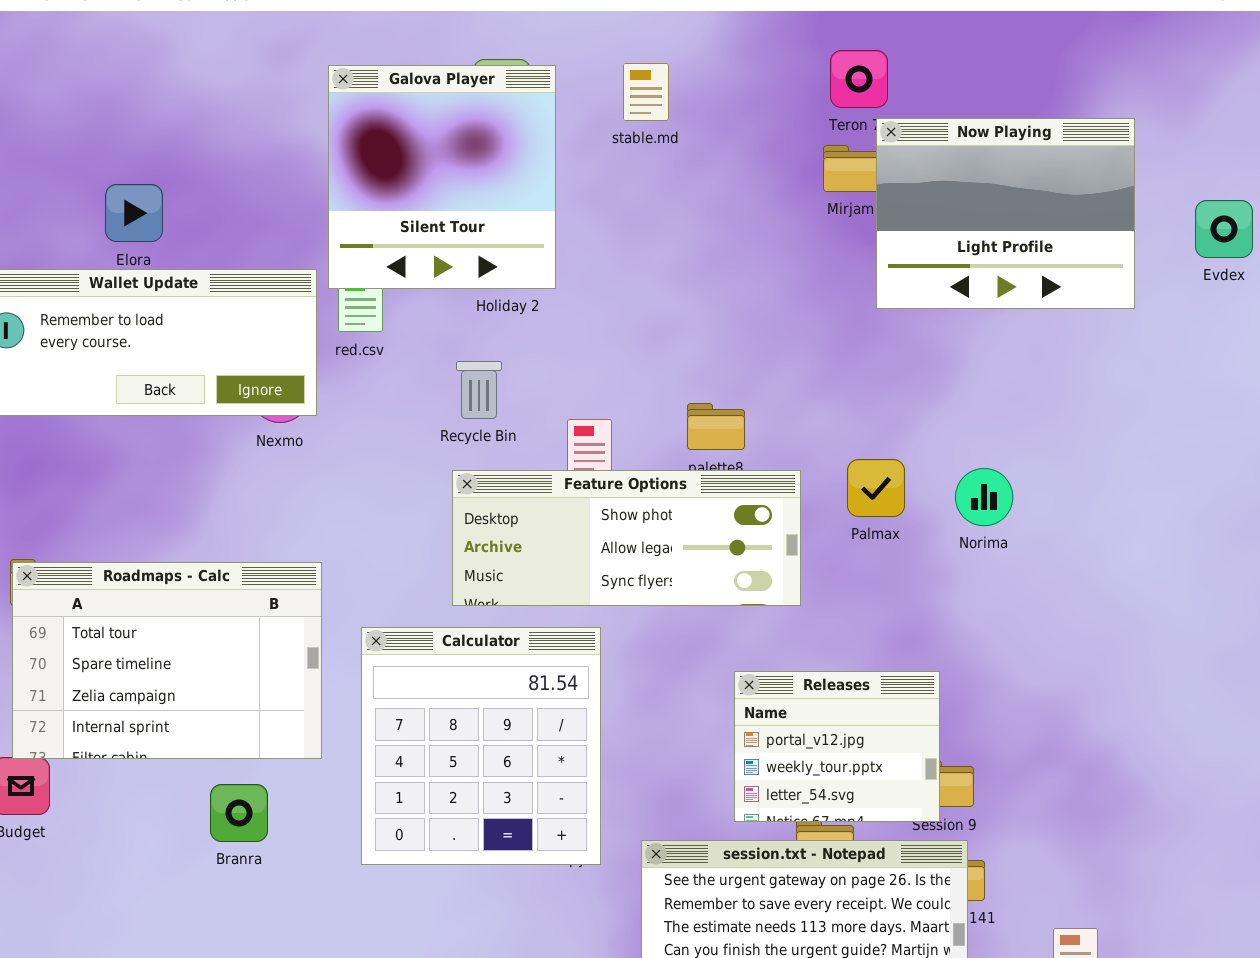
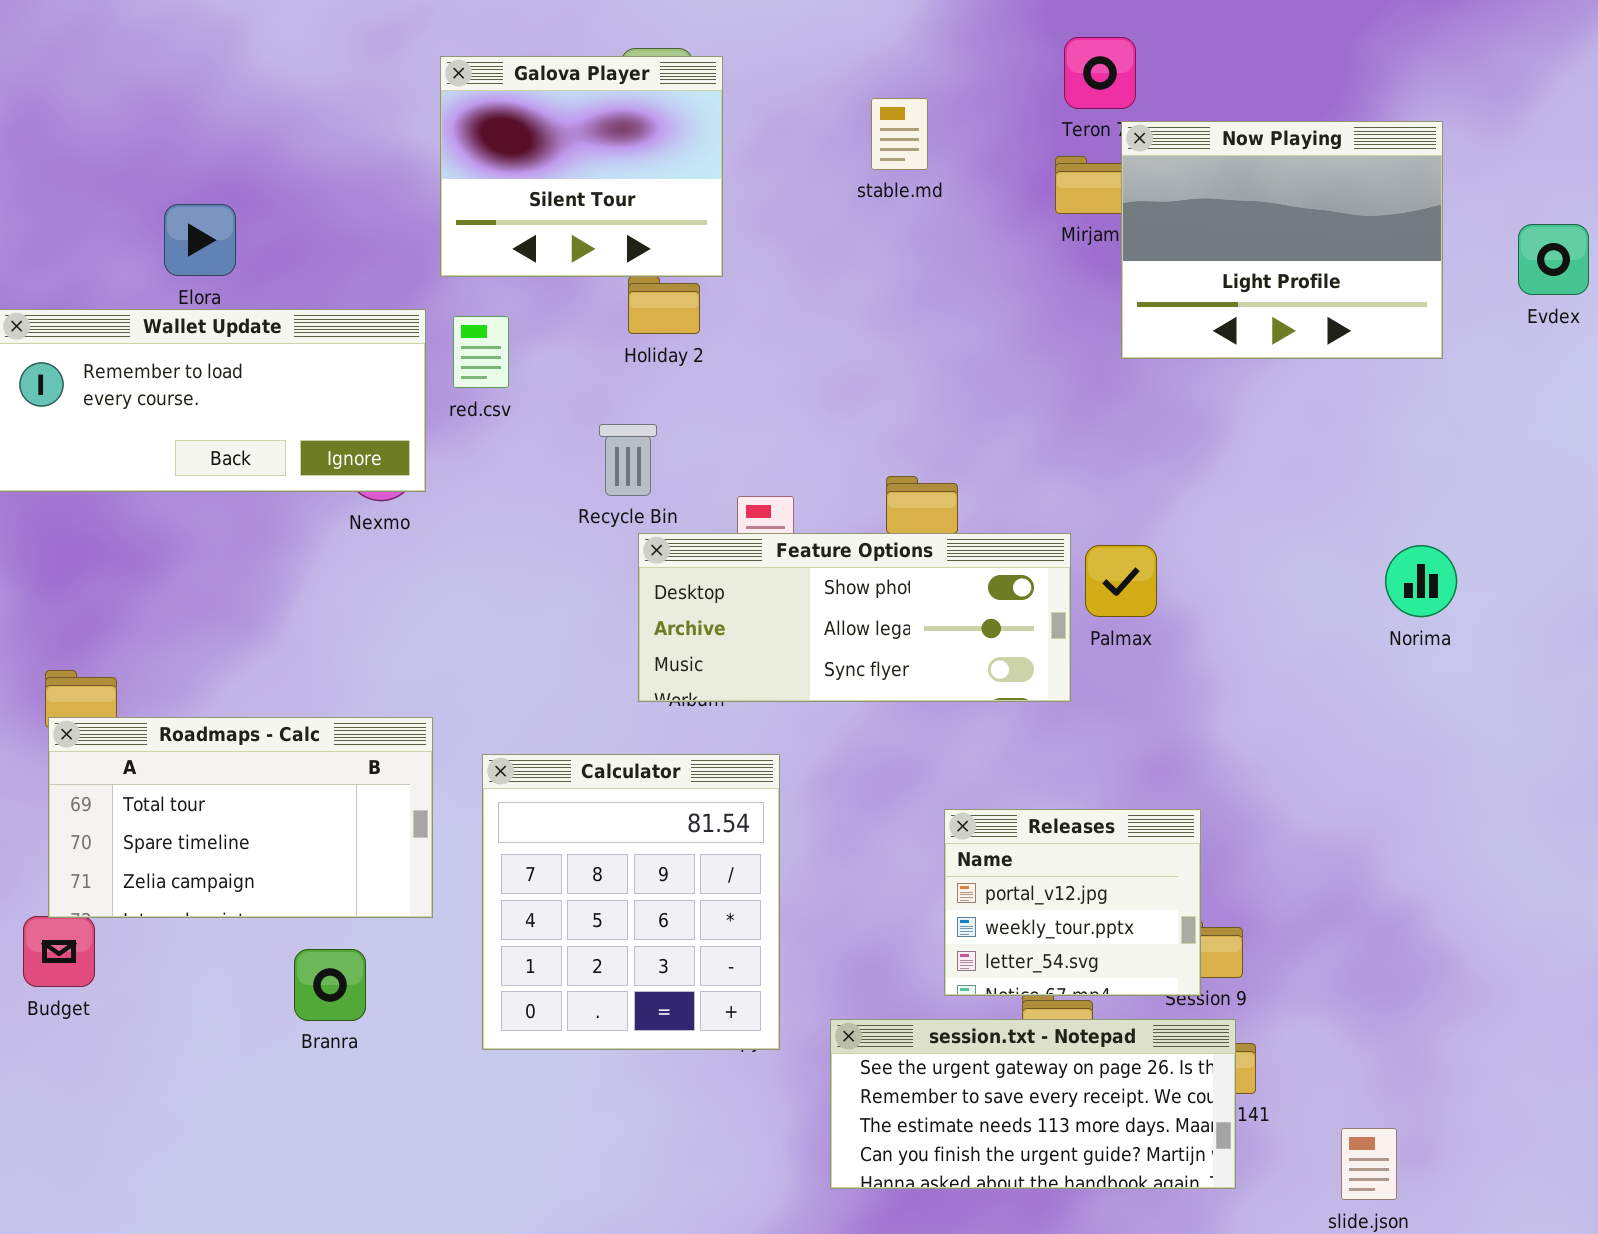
stable.md: [623,63,669,121] -> [871,98,928,170], moved
Galova Player: [328,65,556,289] -> [440,56,723,277], resized
Norima: [955,468,1013,526] -> [1385,545,1457,617], moved
Feature Options: [452,470,801,606] -> [638,533,1071,702], moved
Roadmaps - Calc: [12,562,322,759] -> [48,717,433,918], resized

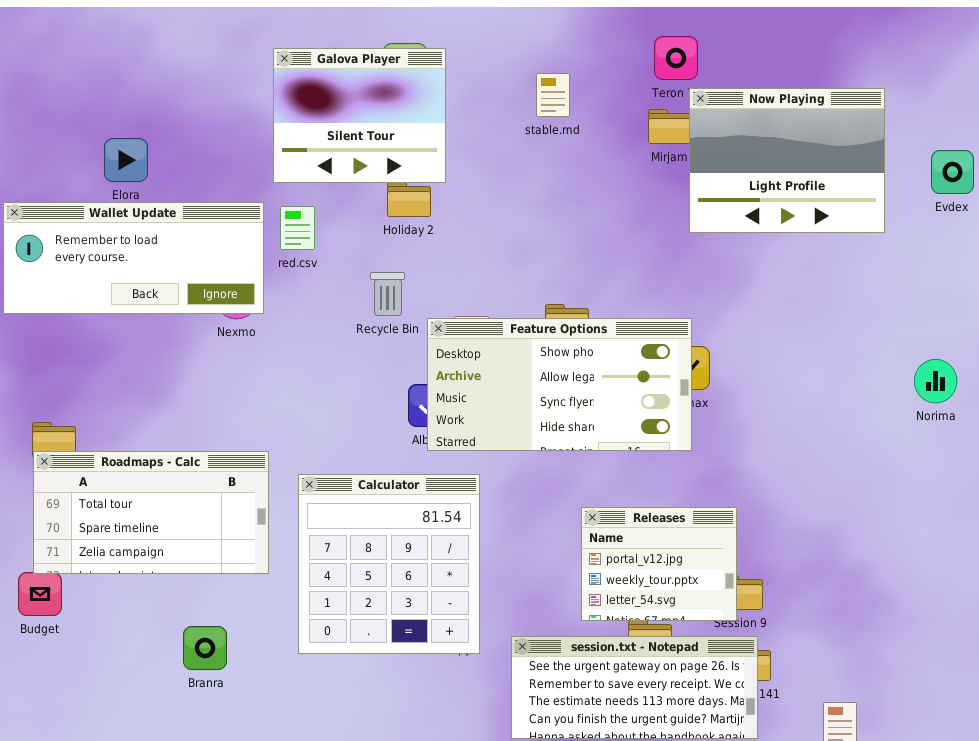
Feature Options: [638,533,1071,702] -> [427,318,692,451], moved, resized
Norima: [1385,545,1457,617] -> [914,359,957,403], moved
Branra: [294,949,366,1021] -> [183,626,227,670], moved

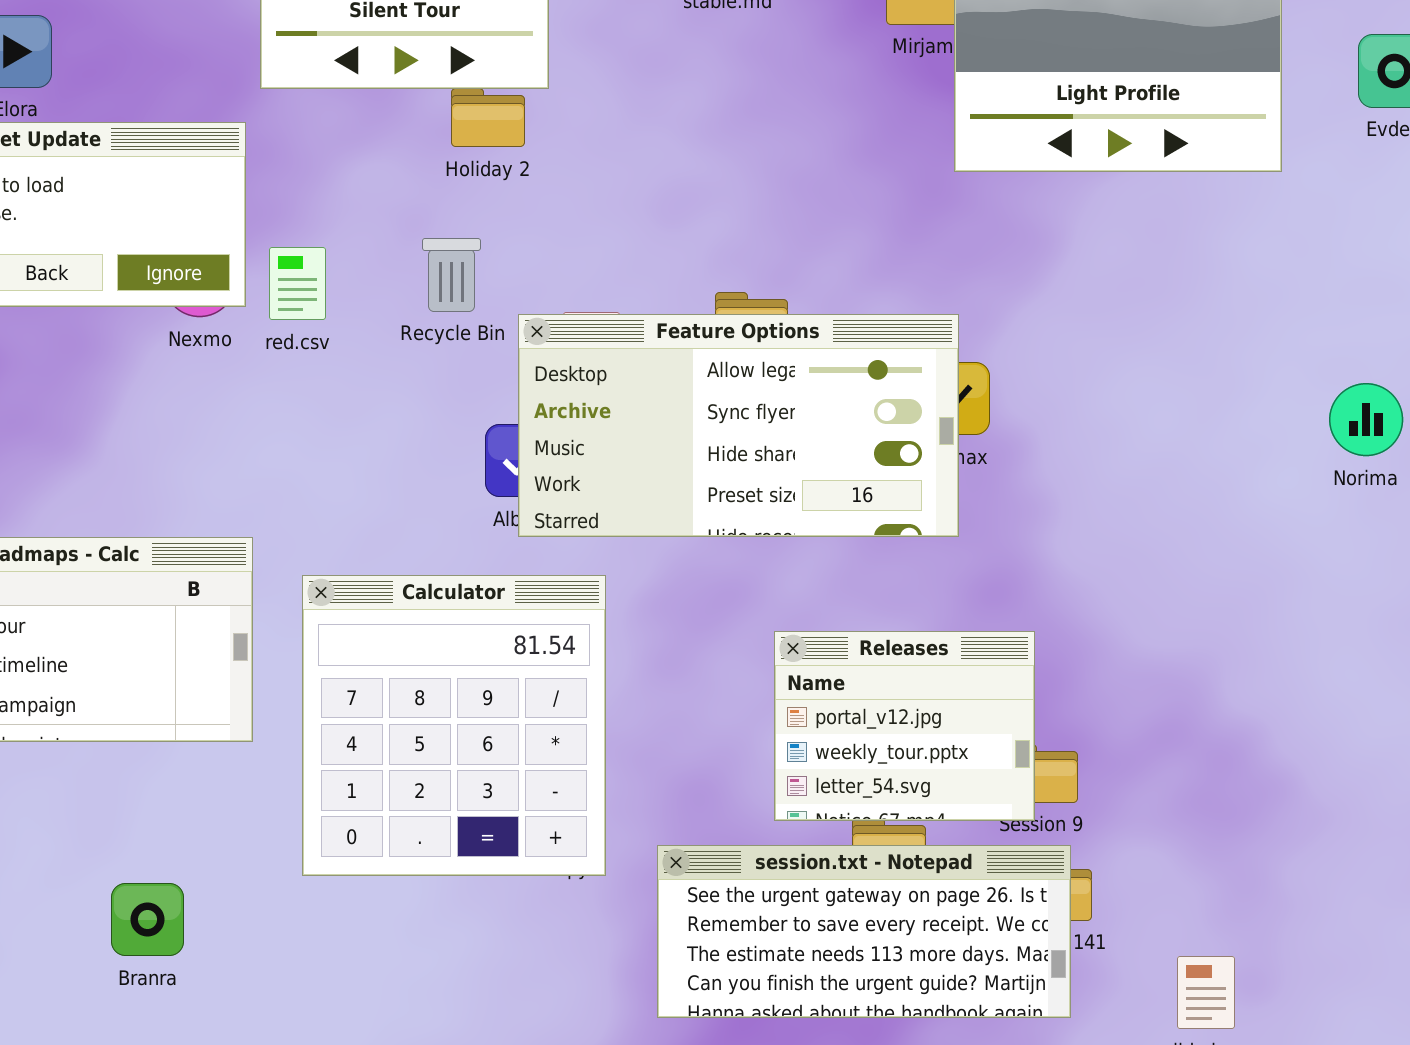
red.csv: [280,206,315,250] -> [269,247,326,320], moved
Feature Options: [427,318,692,451] -> [518,314,959,537], scrolled down 1 row
Branra: [183,626,227,670] -> [111,883,184,956], moved

